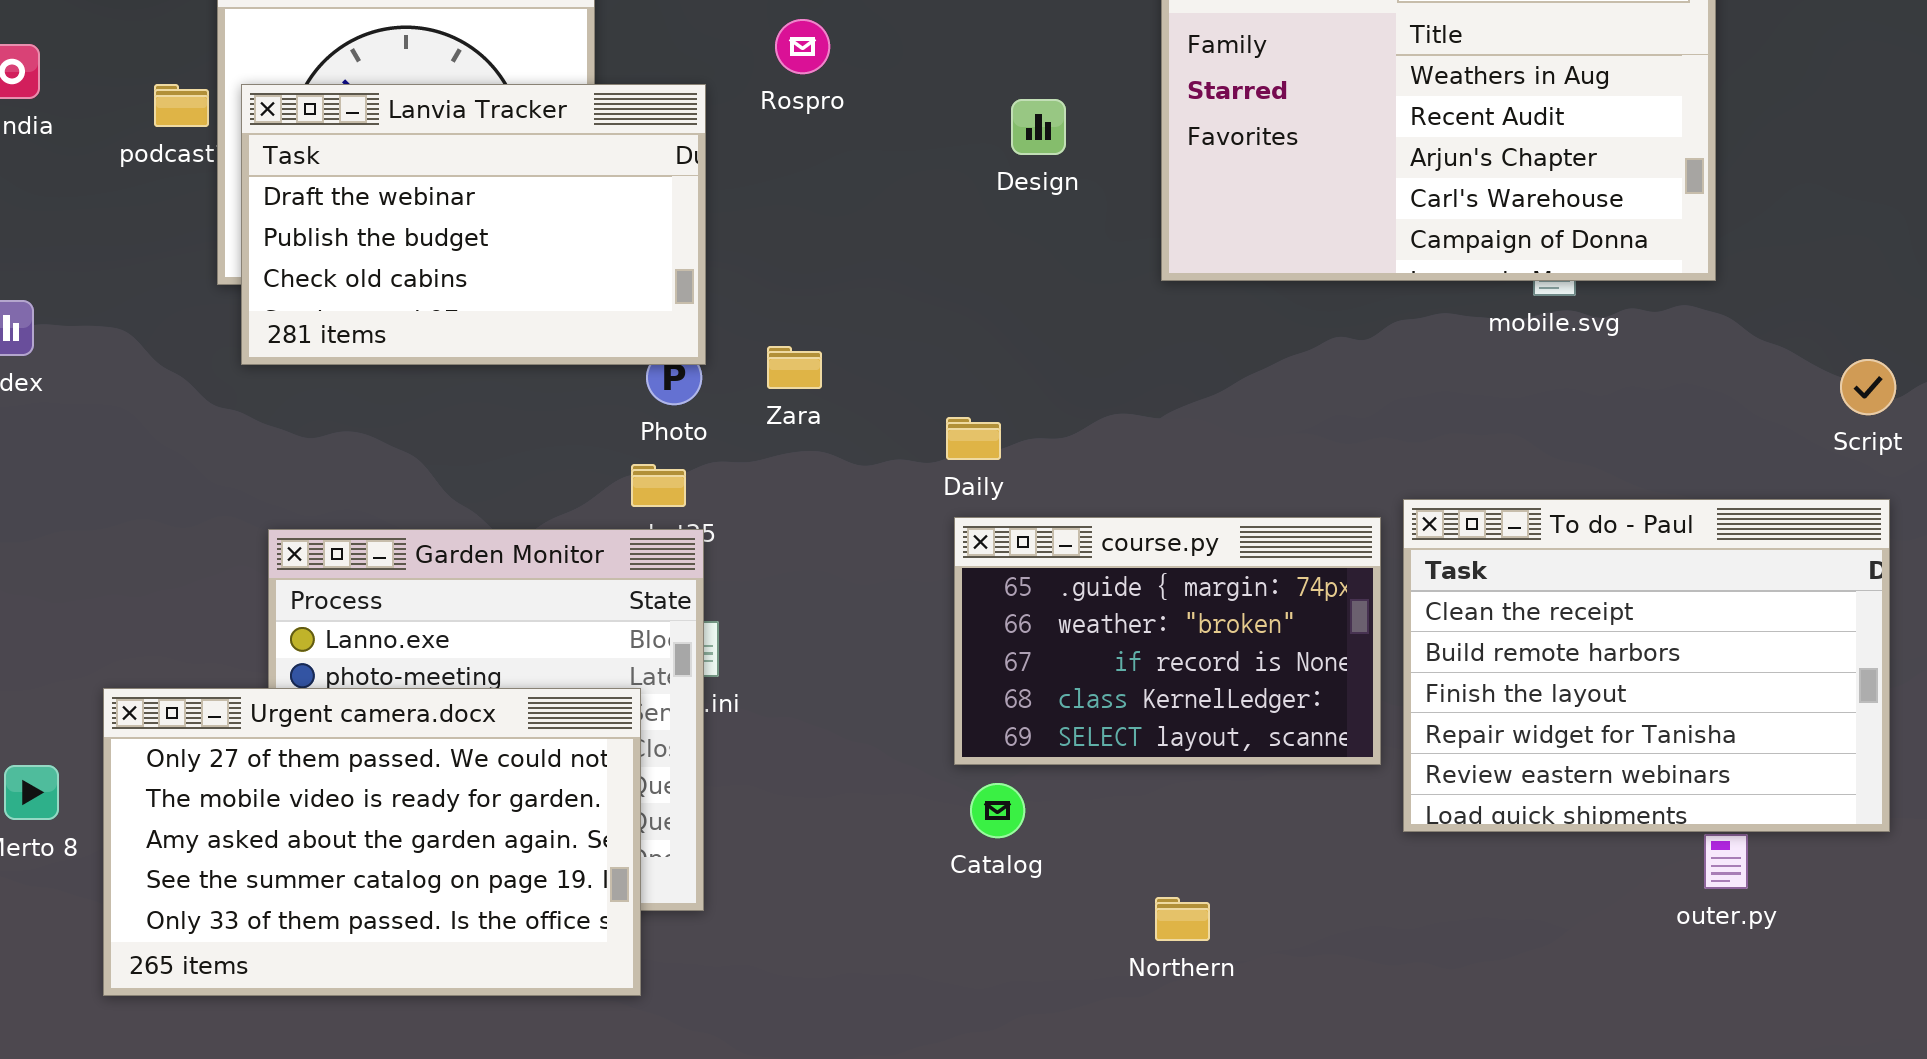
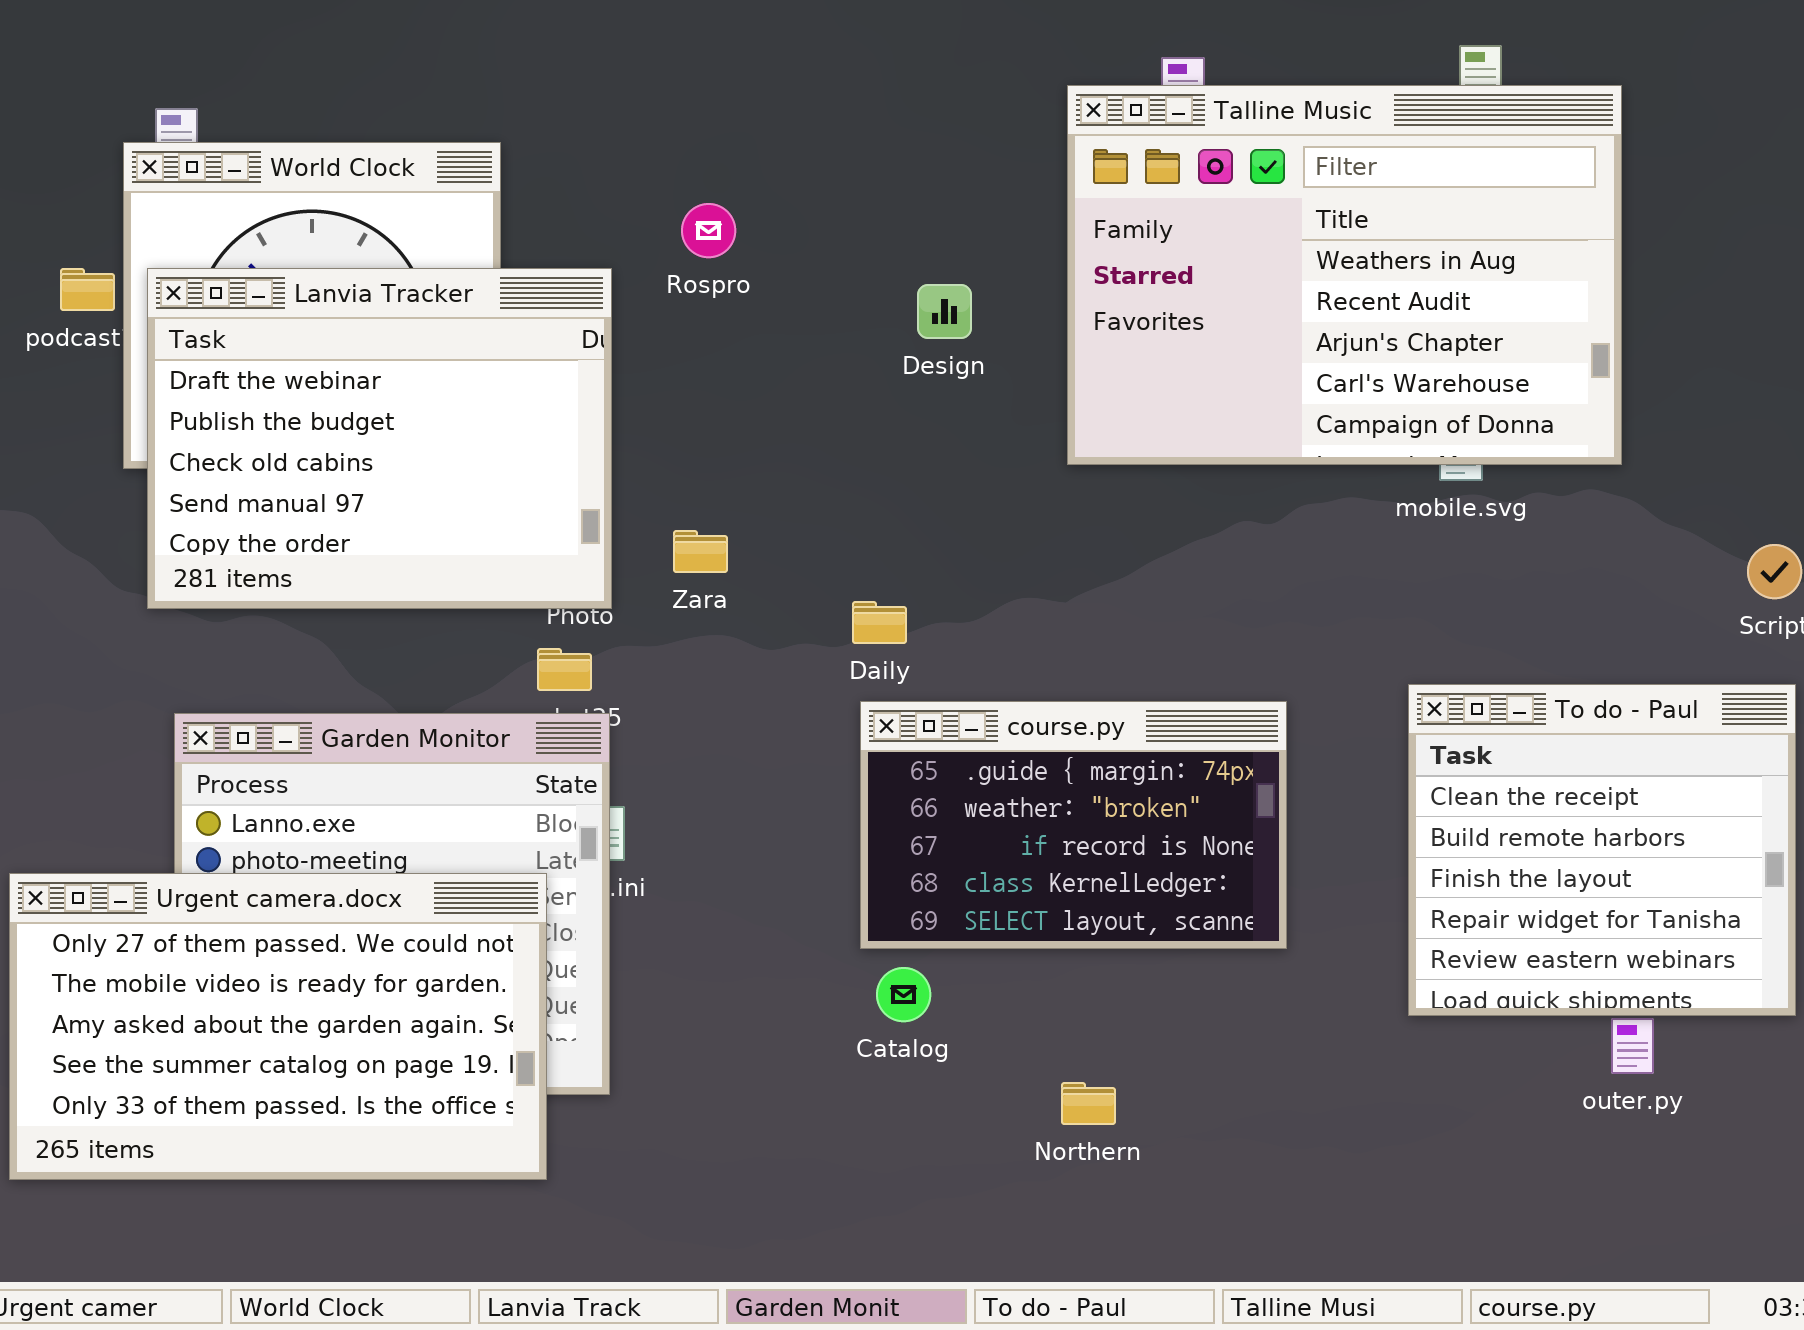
Lanvia Tracker: [241,84,706,365] -> [147,268,612,609], resized
To do - Paul: [1403,499,1890,832] -> [1408,684,1796,1016], resized

